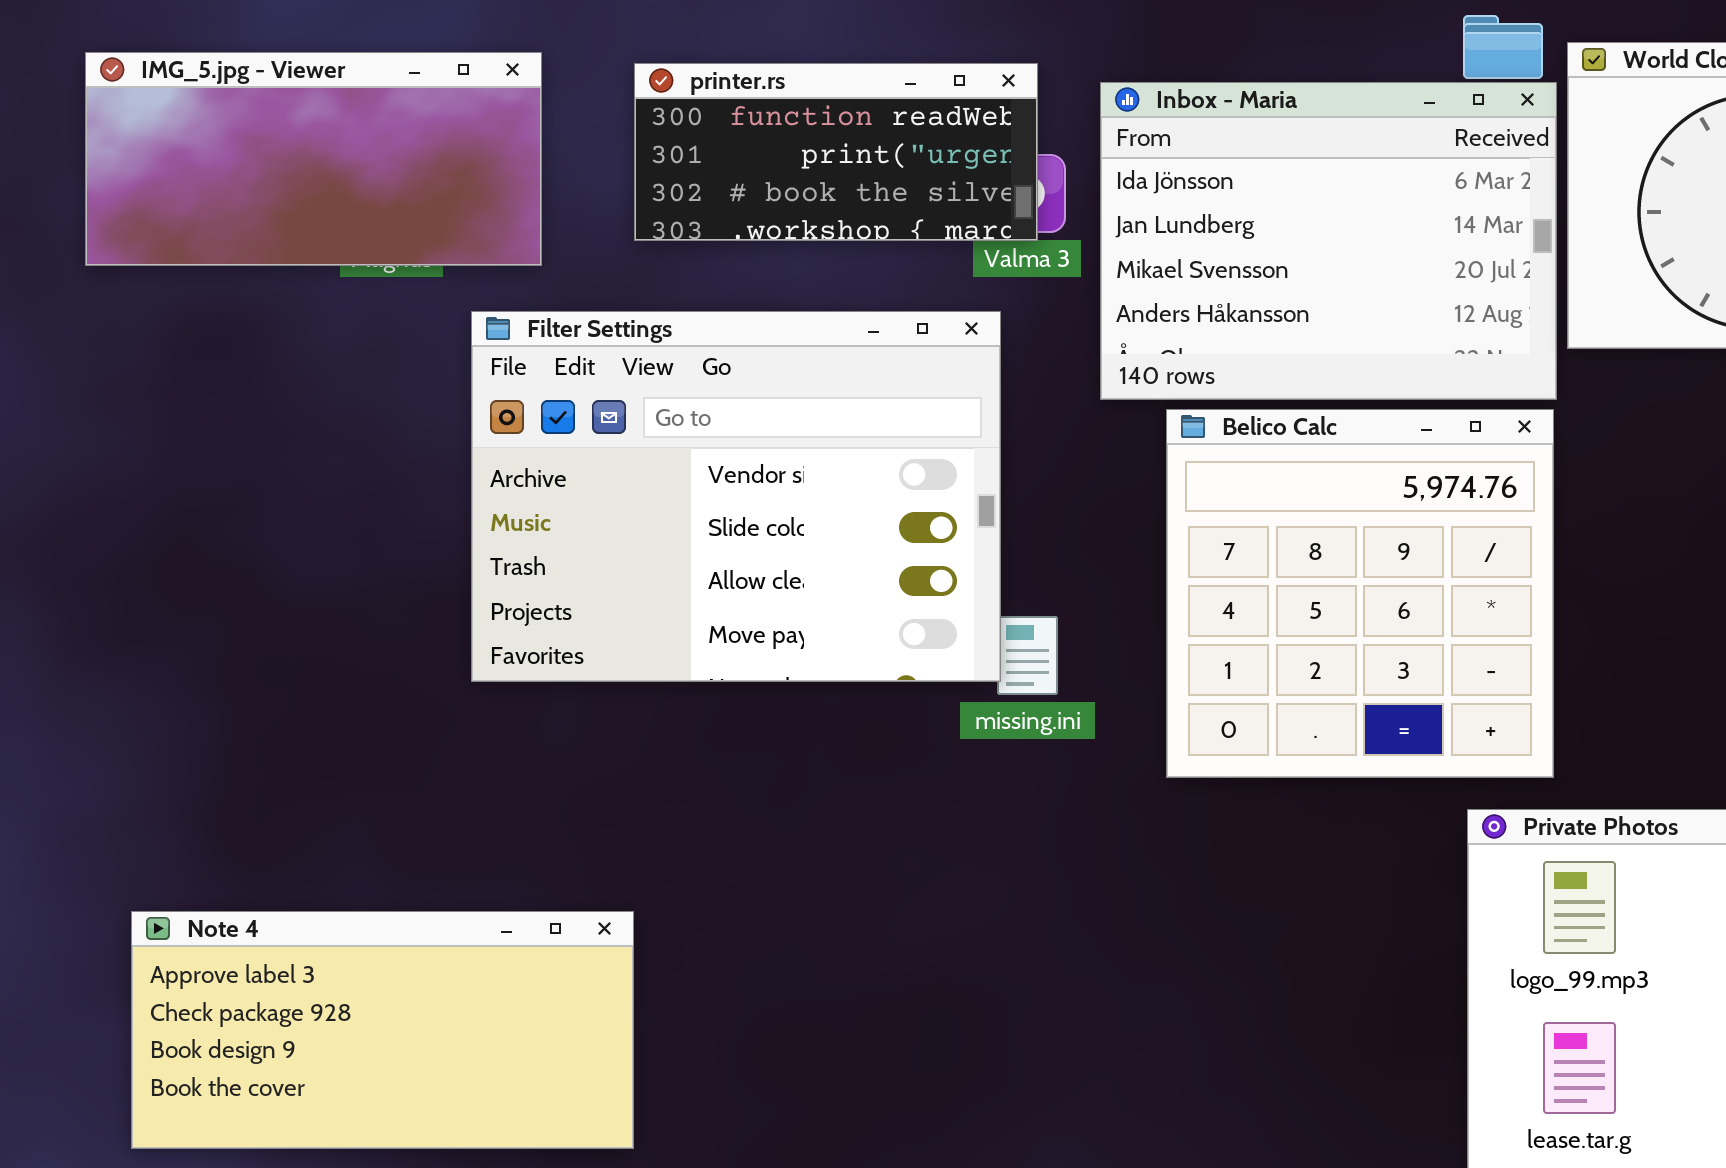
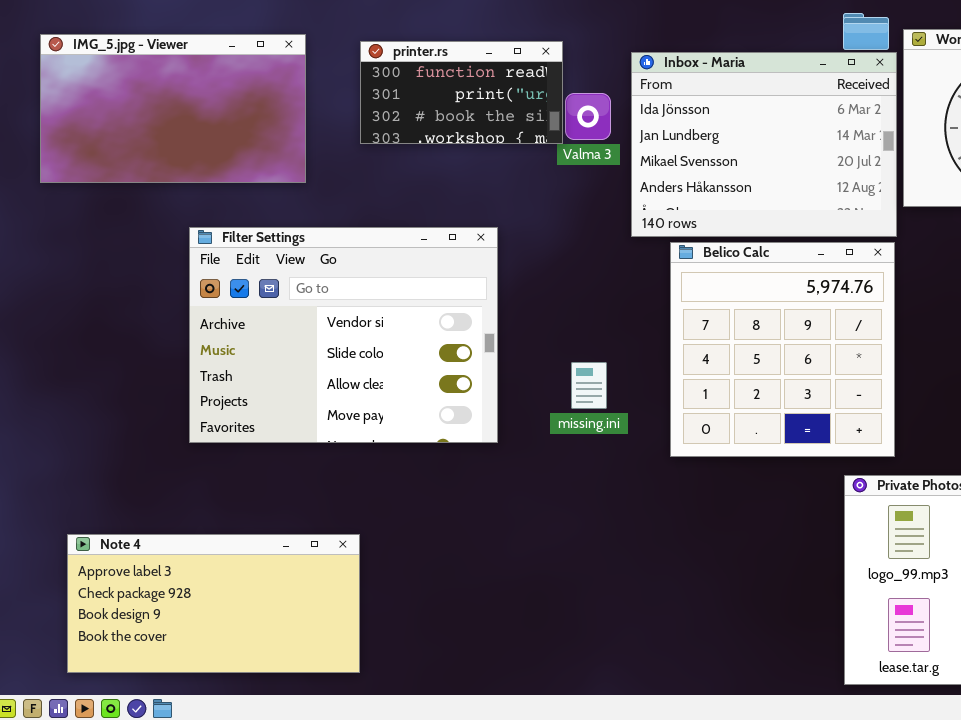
IMG_5.jpg - Viewer: [85,52,542,266] -> [40,34,306,183], resized
printer.rs: [634,63,1038,241] -> [360,41,563,144], resized
Filter Settings: [471,311,1001,682] -> [189,227,498,443], moved

